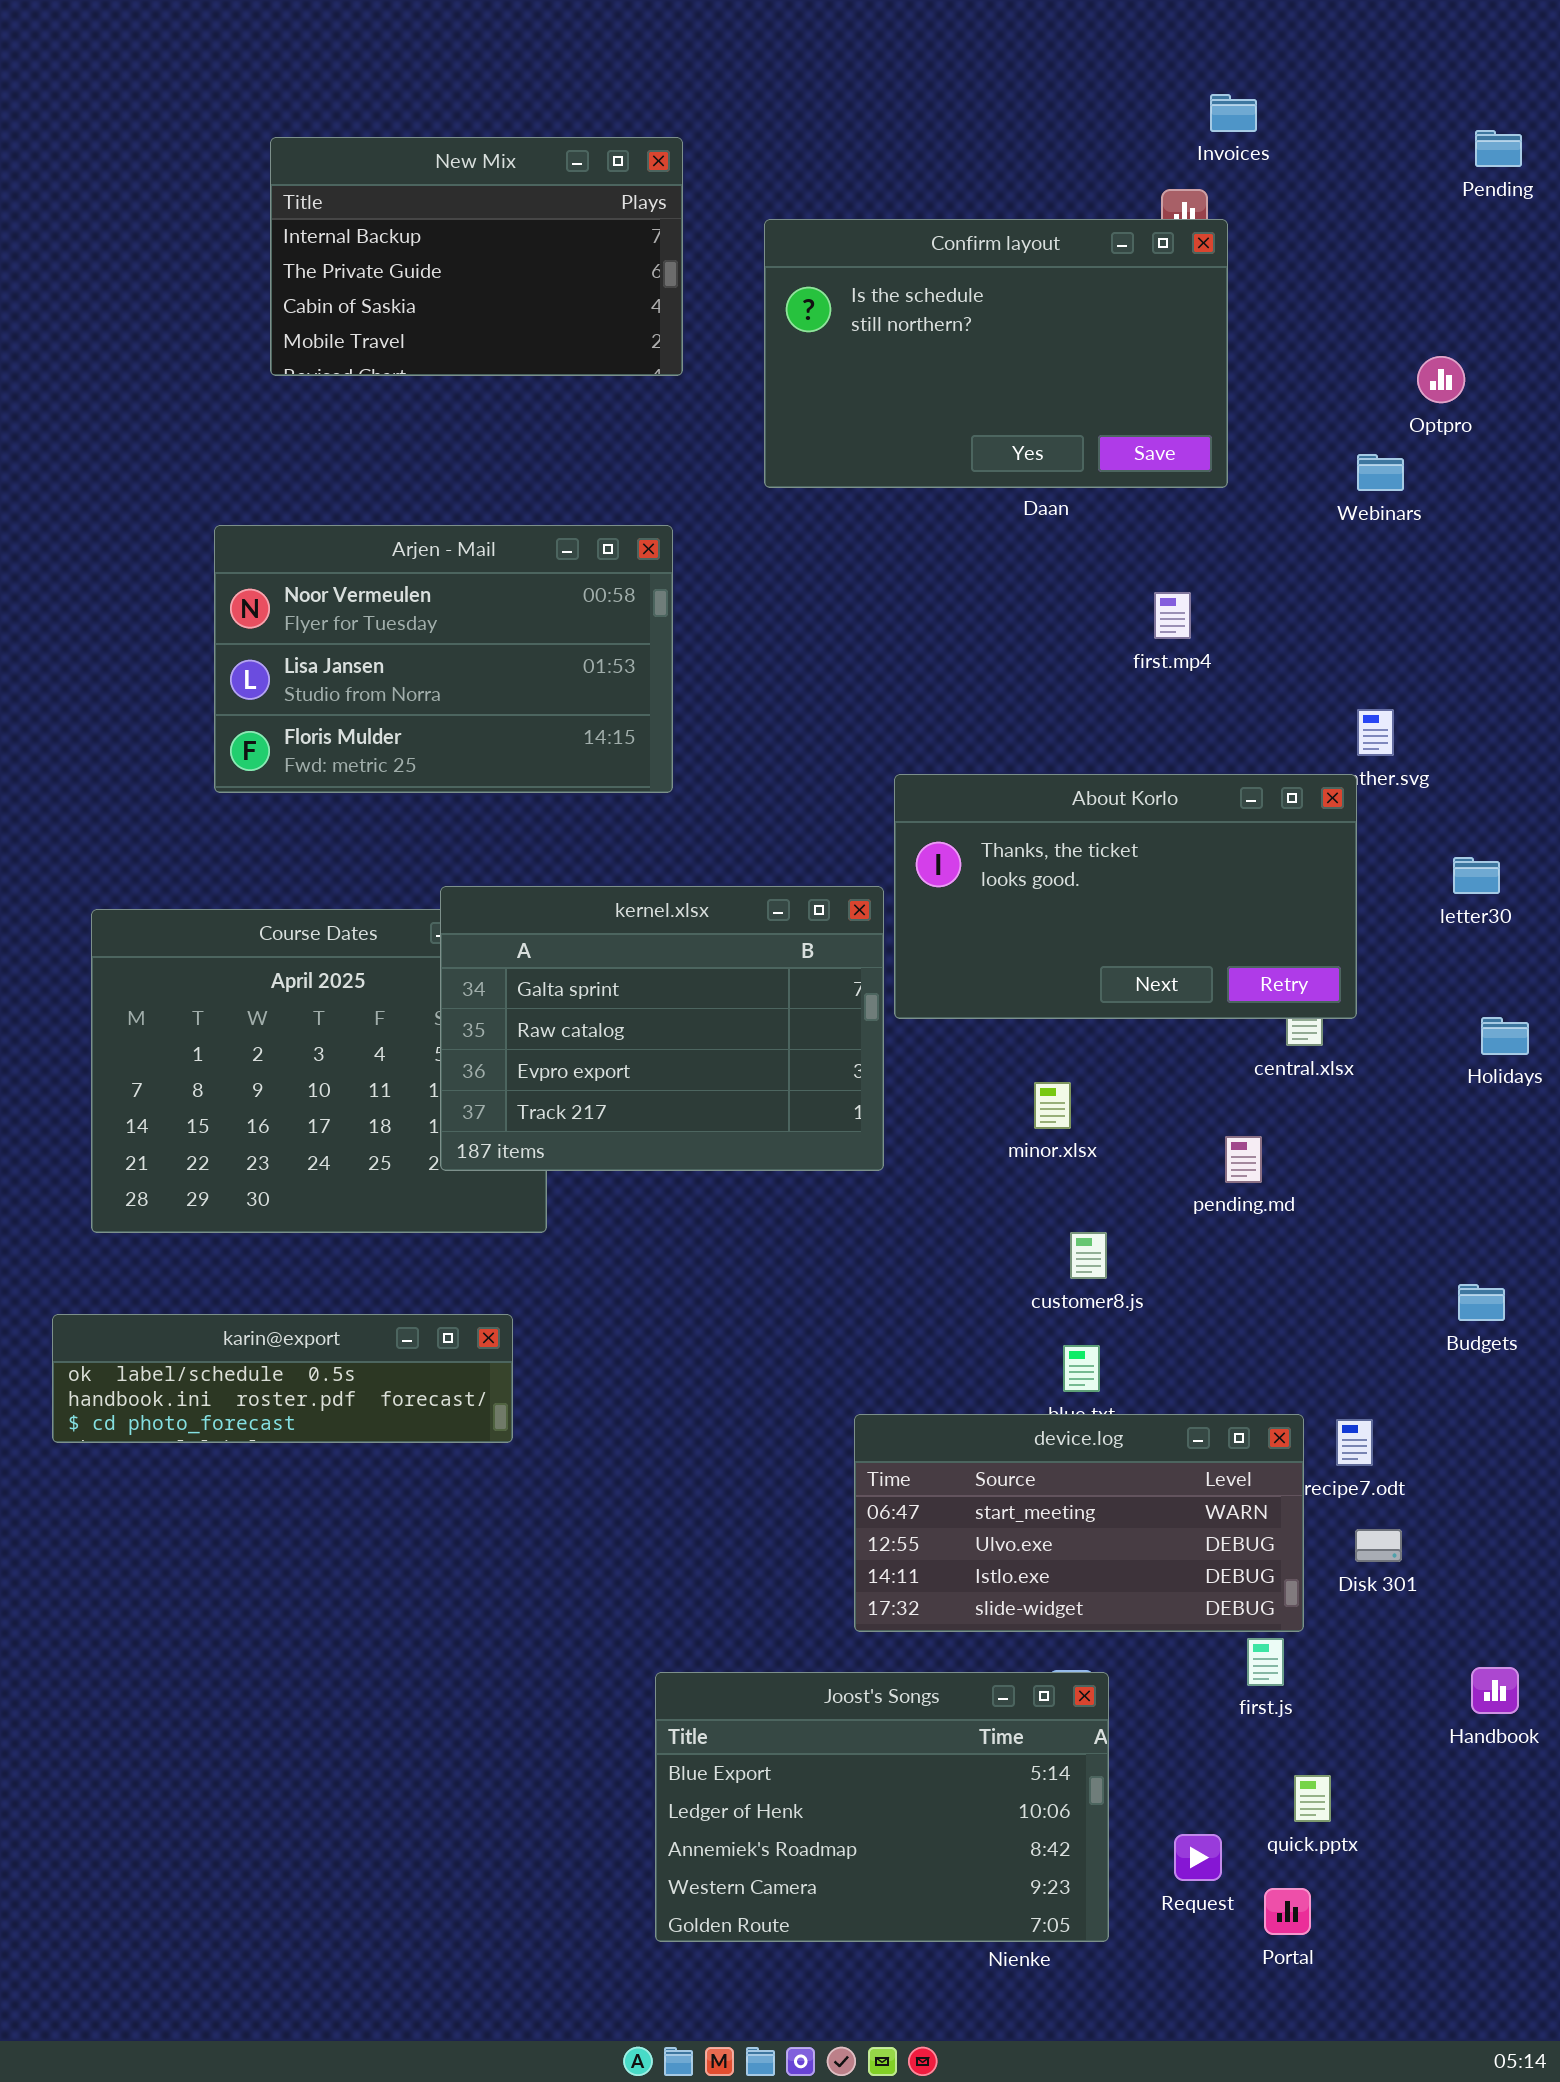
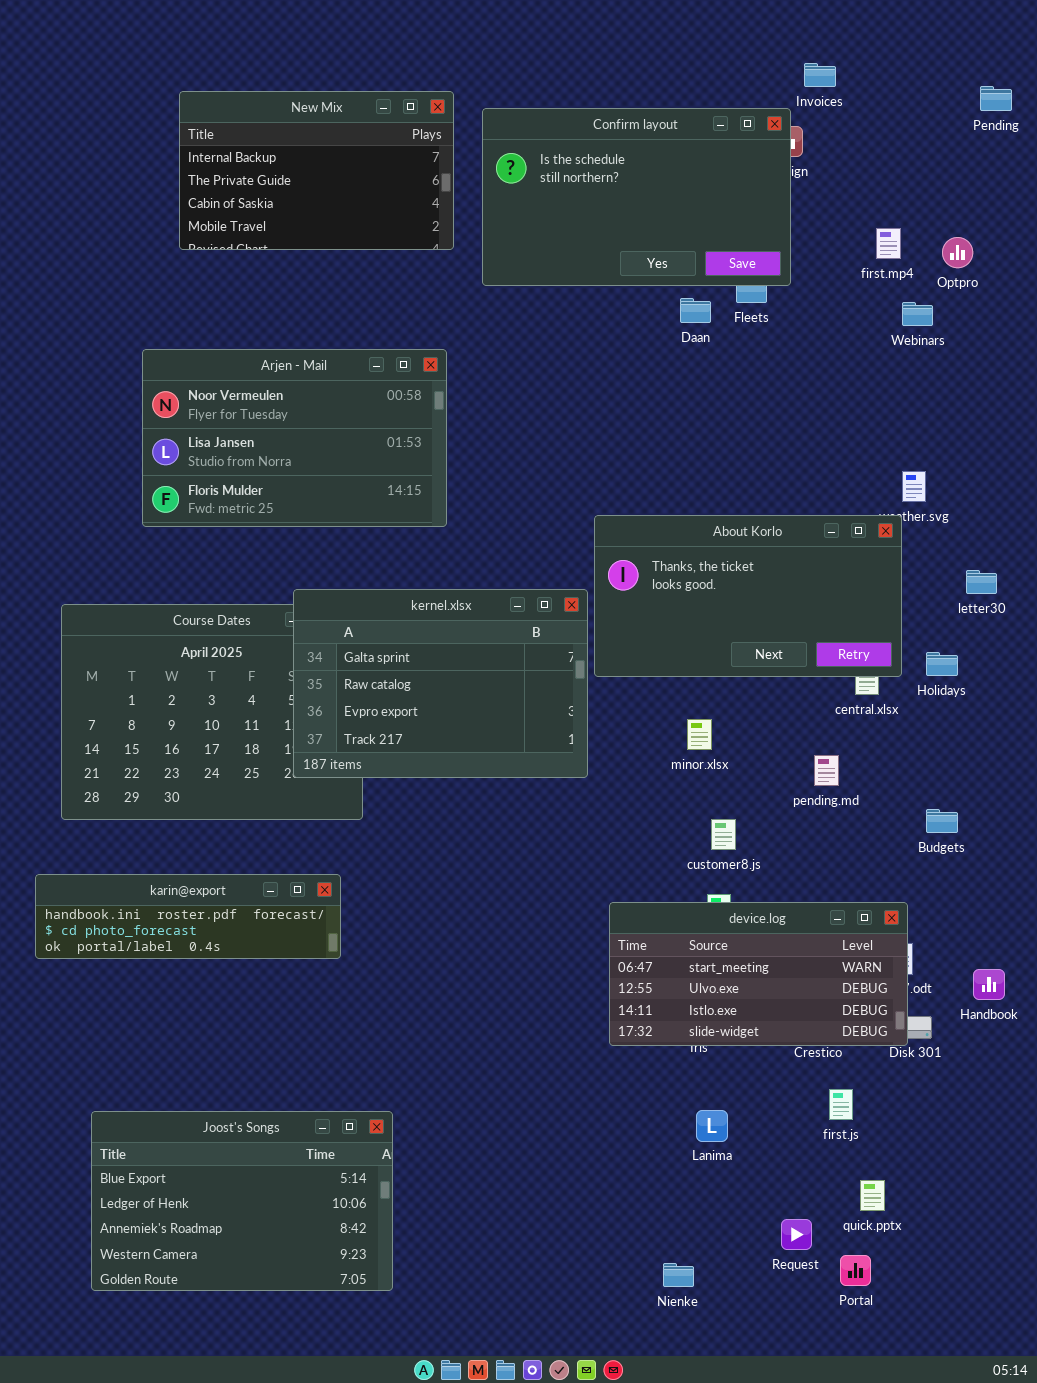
Confirm layout: [764,219,1228,488] -> [482,108,791,286], moved
first.mp4: [1154,592,1191,639] -> [876,228,901,259], moved
Holidays: [1481,1017,1529,1055] -> [926,652,958,676], moved
Budgets: [1458,1284,1505,1321] -> [926,809,958,833], moved
karin@export: [52,1314,513,1443] -> [35,874,341,959], scrolled down 1 row
device.log: [854,1414,1304,1632] -> [609,902,908,1046], moved
Handbook: [1471,1667,1519,1714] -> [973,969,1005,1000], moved
Joost's Songs: [655,1672,1109,1942] -> [91,1111,393,1291], moved

